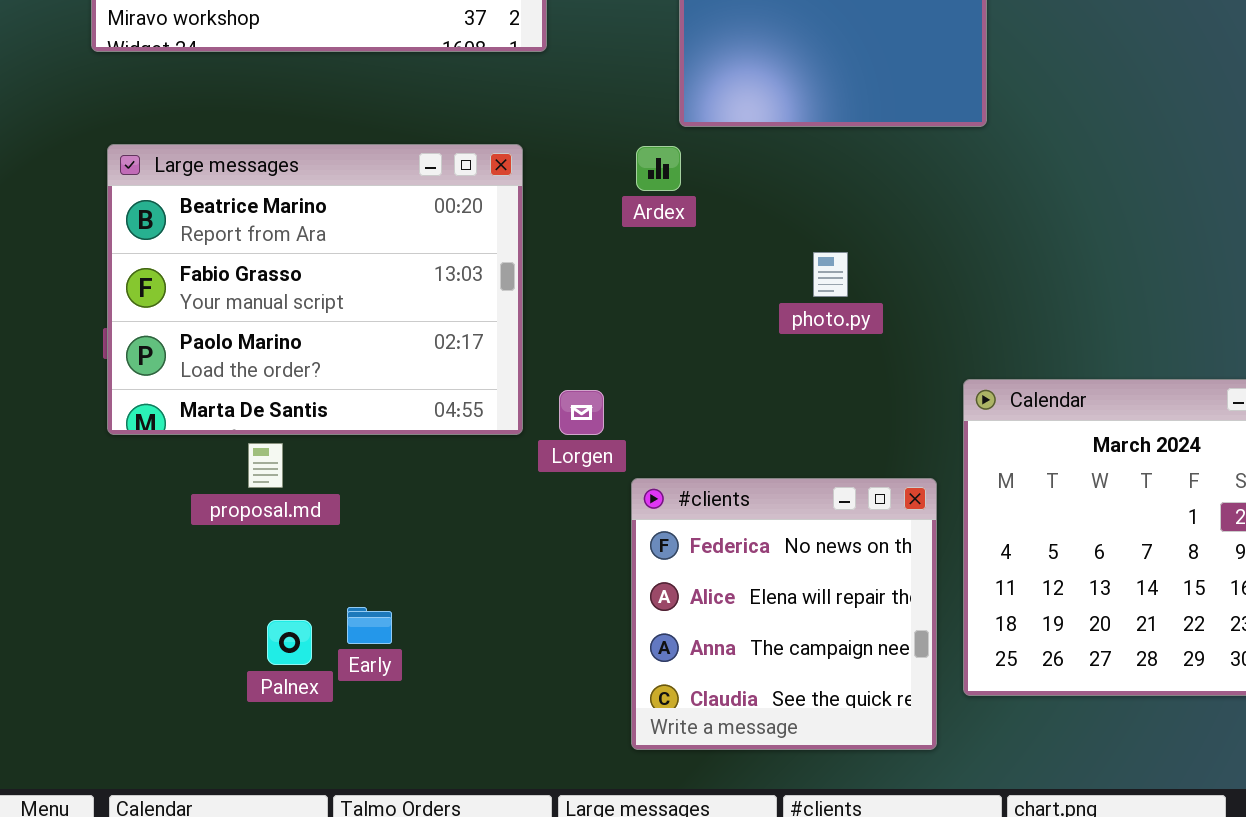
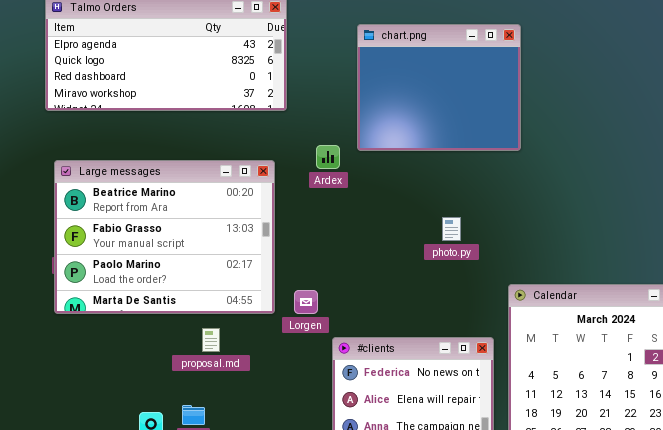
Ardex: [636,146,681,191] -> [316,145,340,169], moved
photo.py: [813,252,848,297] -> [442,217,461,241], moved
proposal.md: [248,443,283,488] -> [202,328,220,352], moved

